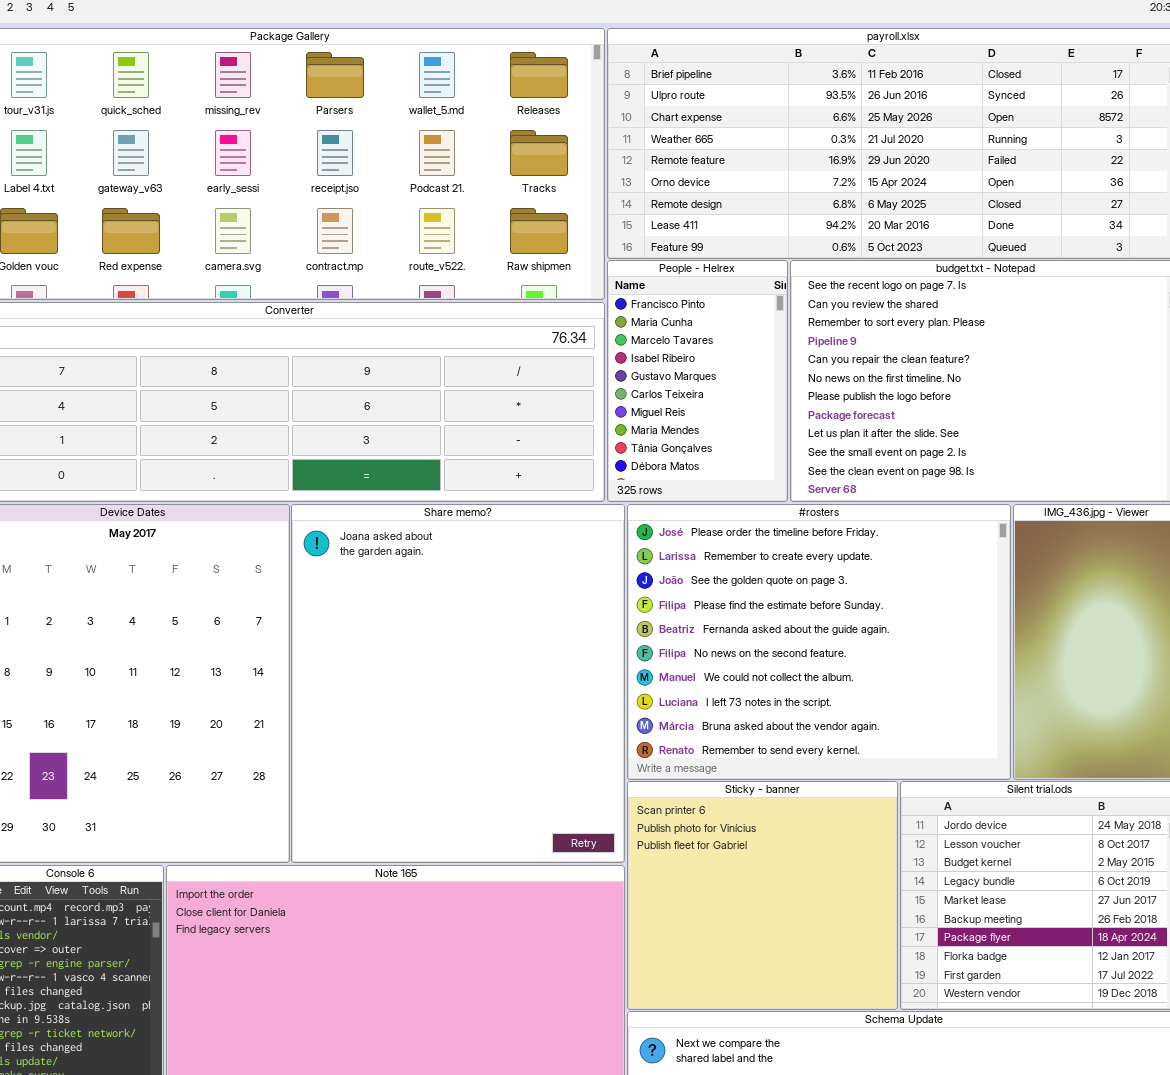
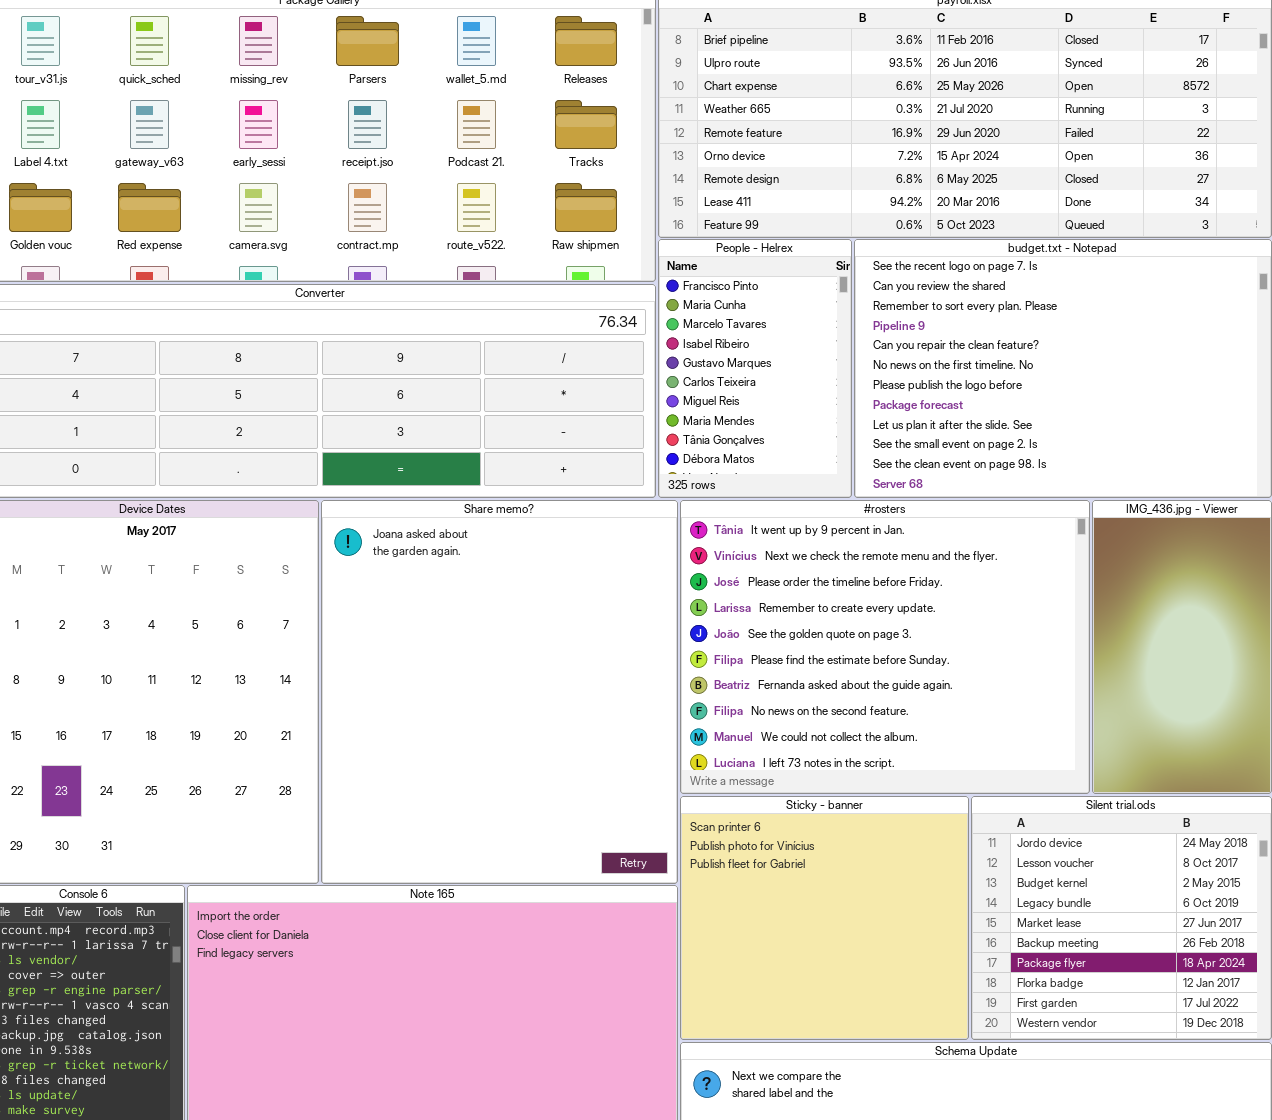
#rosters: [627,504,1011,780] -> [680,500,1090,794], scrolled up 2 rows

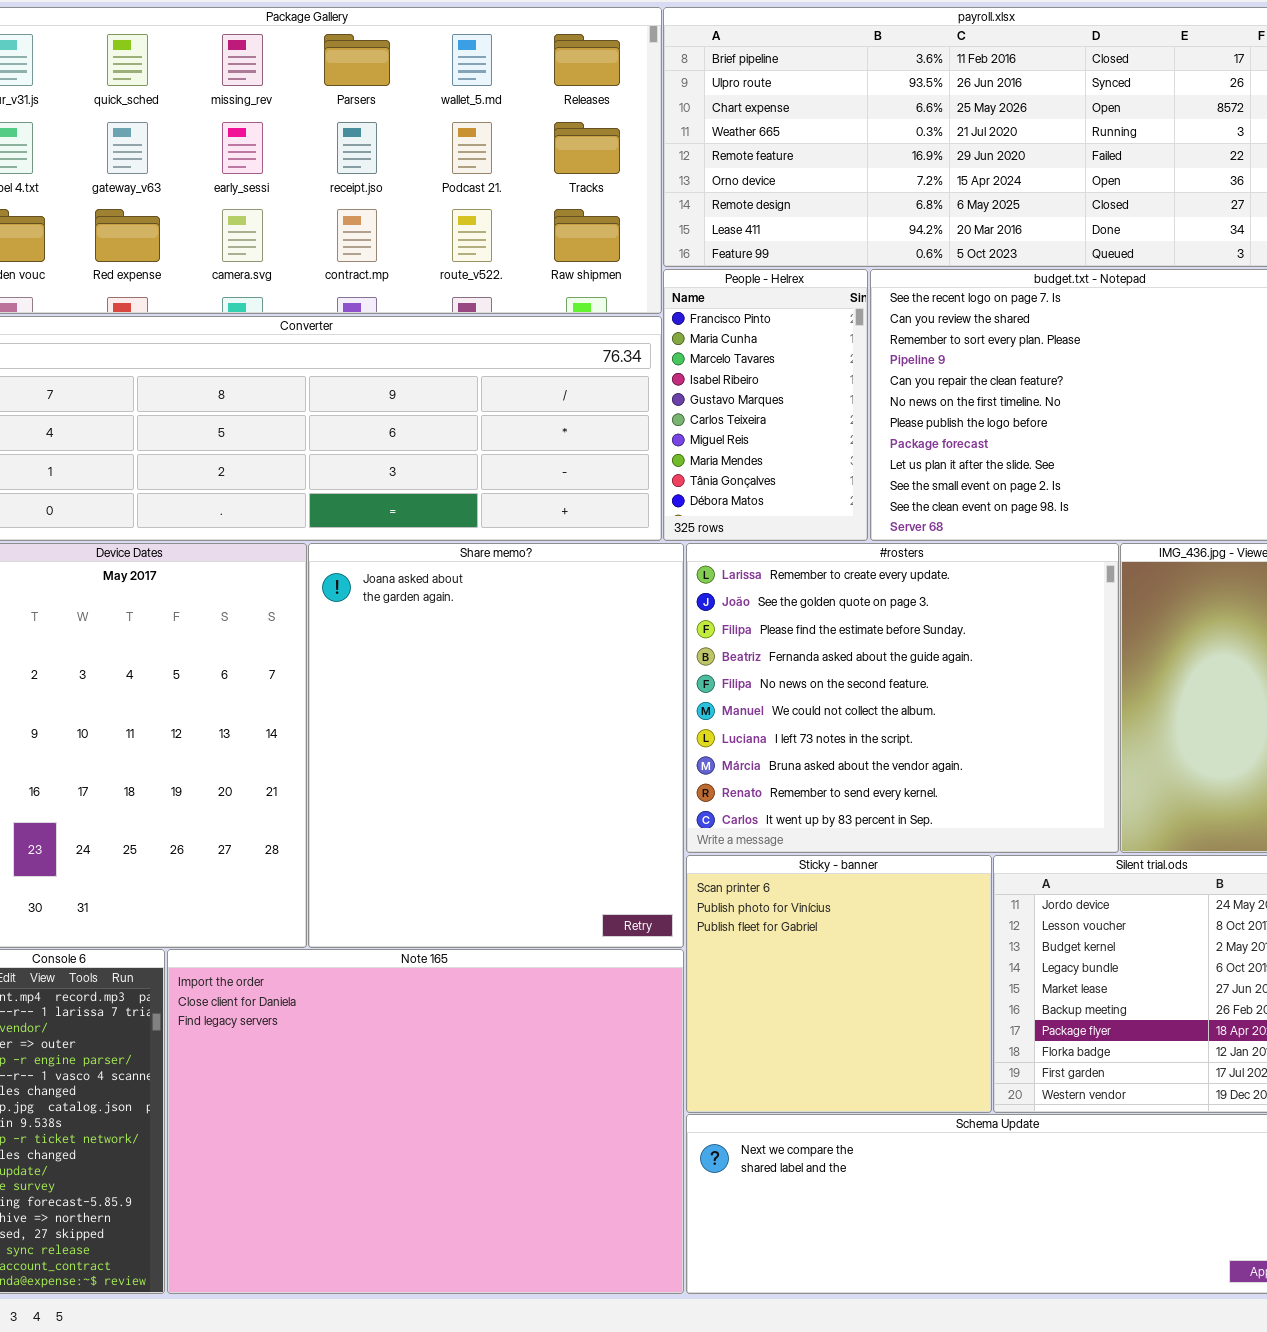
#rosters: [680,500,1090,794] -> [686,543,1119,853], scrolled down 3 rows

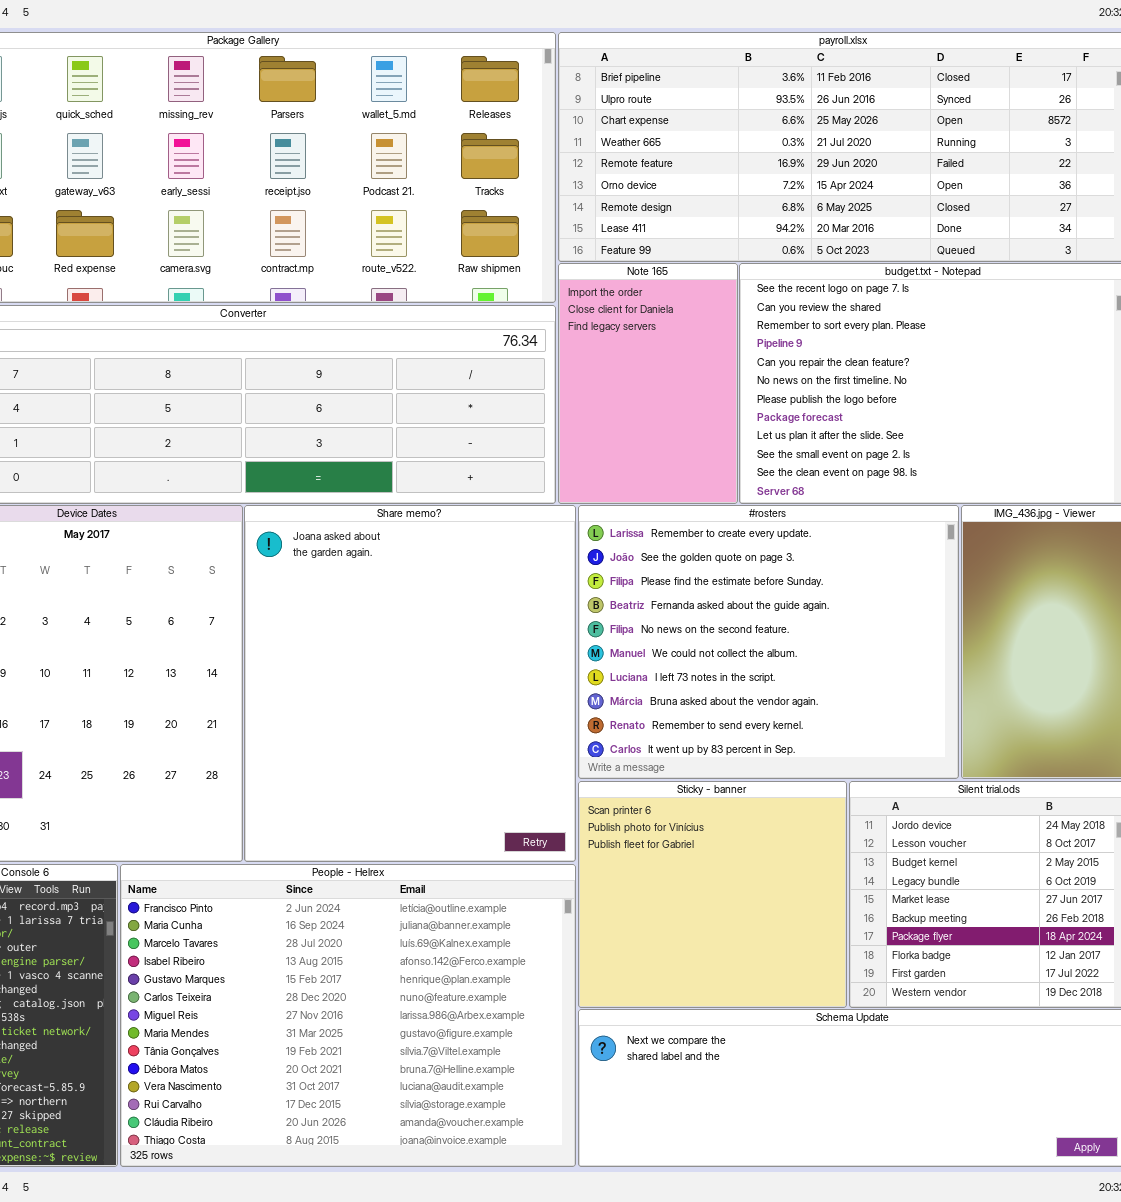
People - Helrex: [663,269,868,541] -> [120,864,576,1167], moved, resized
Note 165: [167,949,684,1294] -> [558,263,738,504], moved, resized

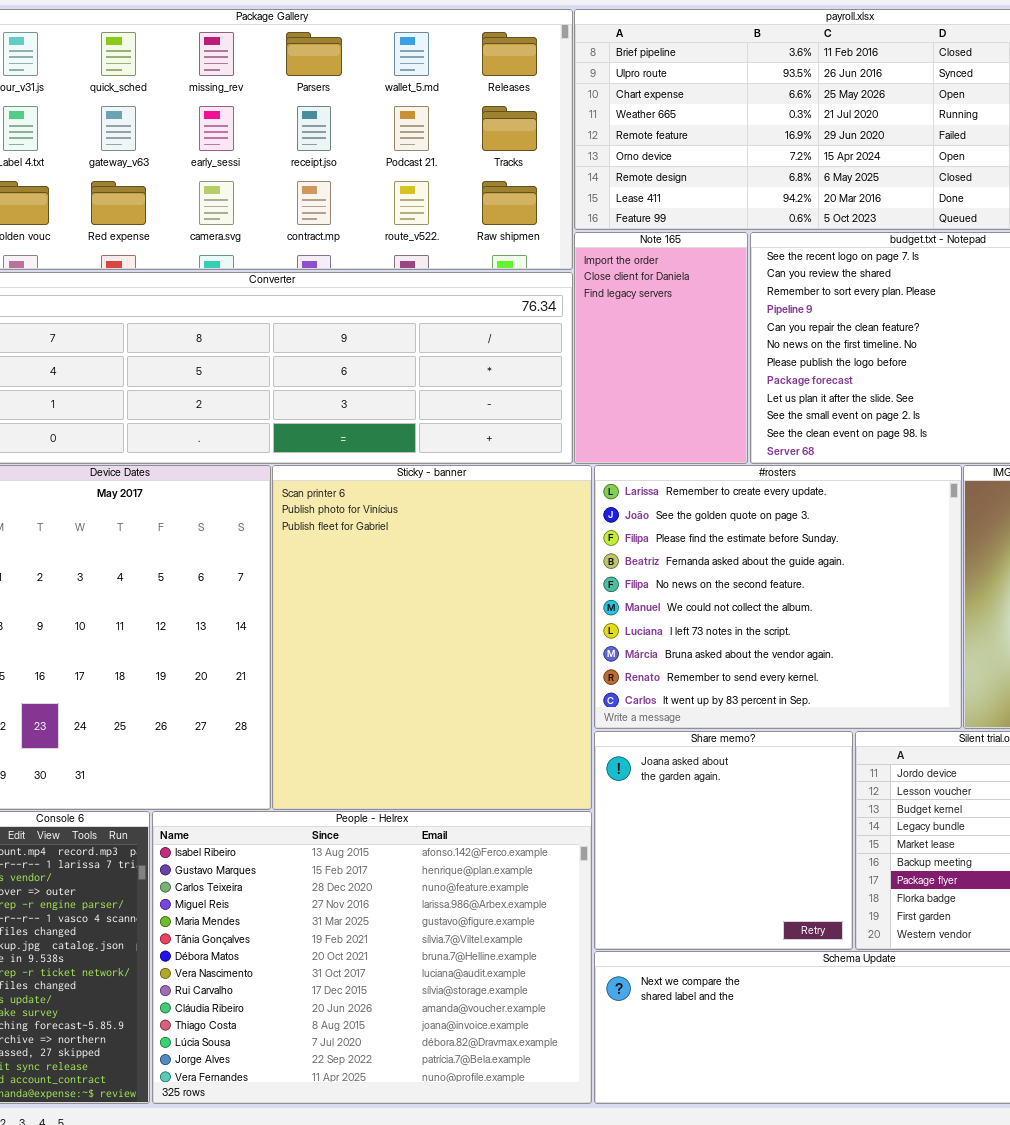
Share memo?: [244,505,576,862] -> [594,731,853,950], moved, resized
Sticky - banner: [578,781,847,1008] -> [272,465,592,810], moved, resized
People - Helrex: [120,864,576,1167] -> [152,811,592,1104], scrolled down 3 rows

